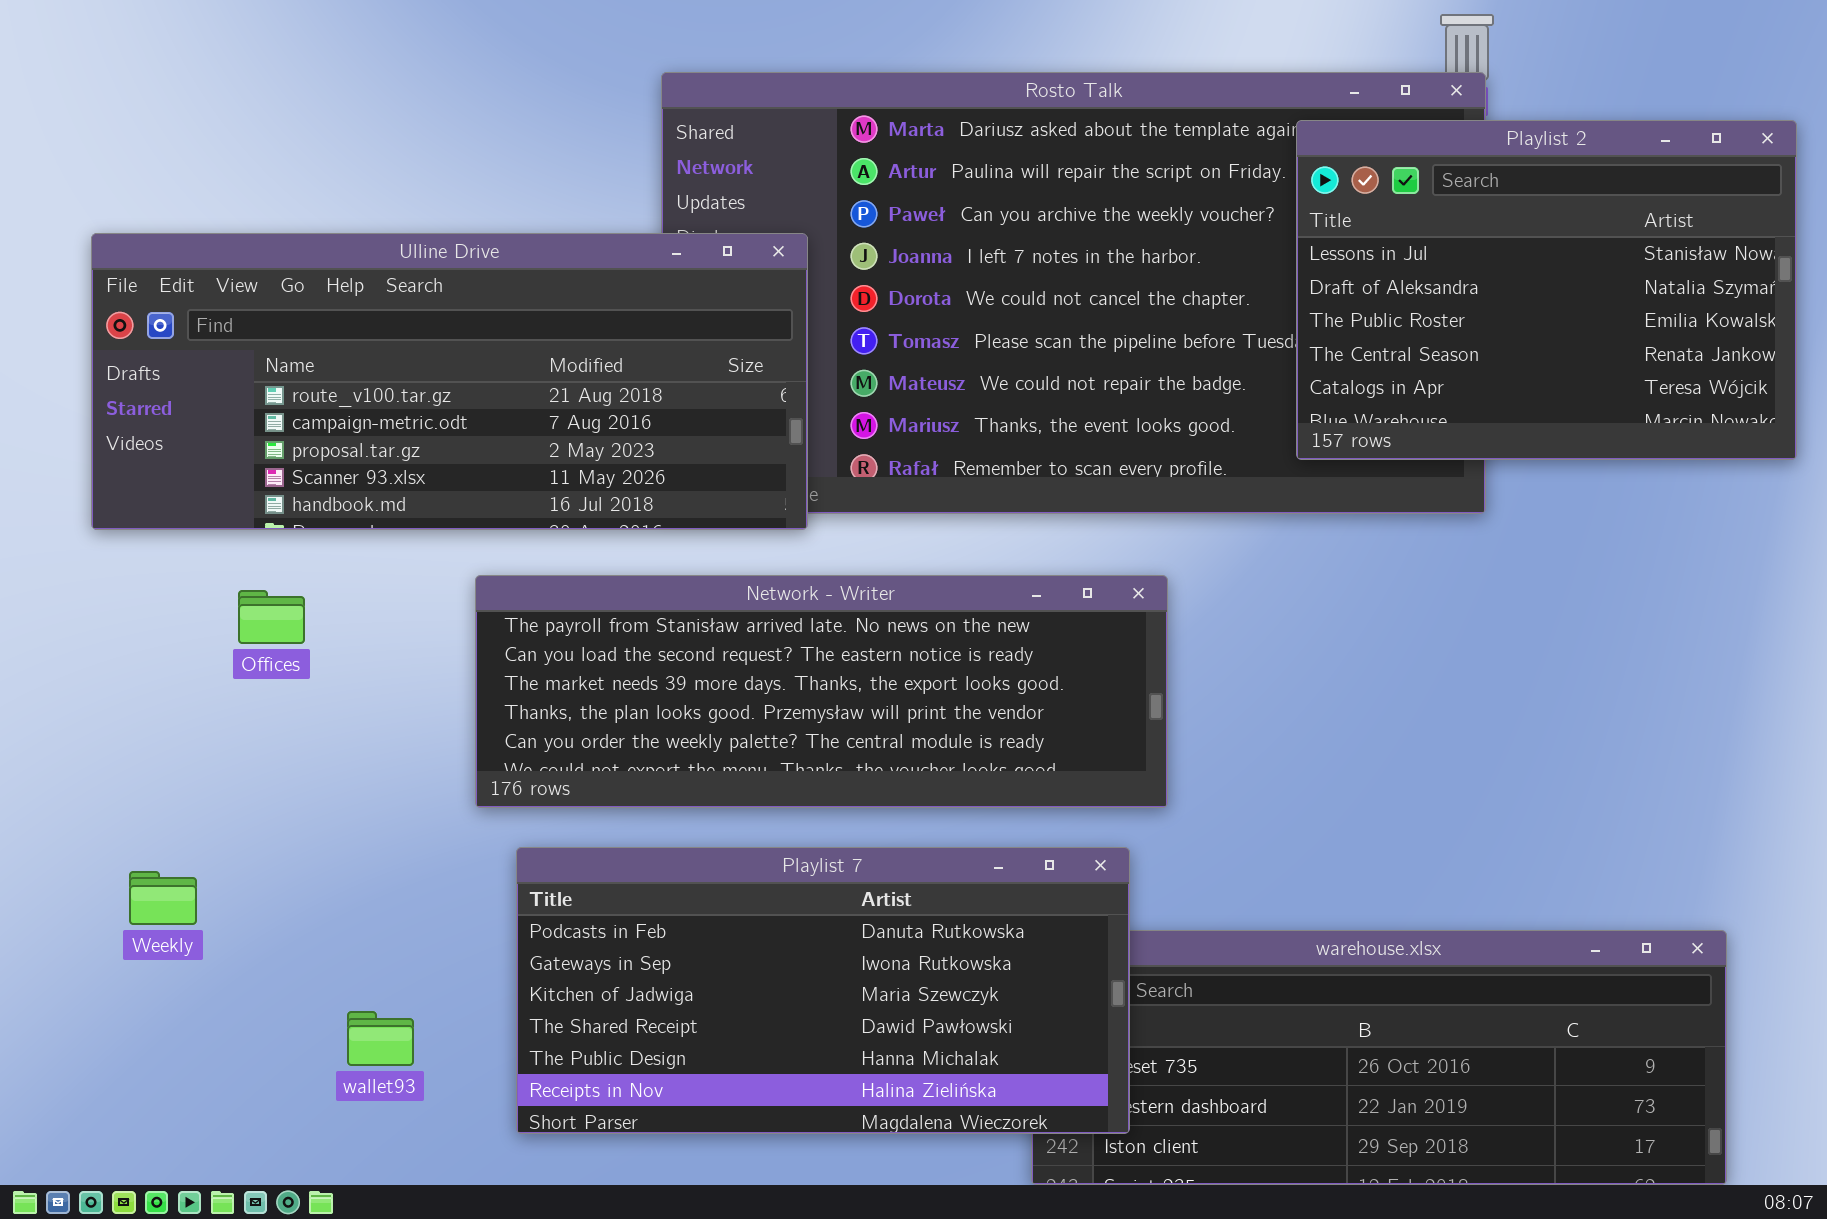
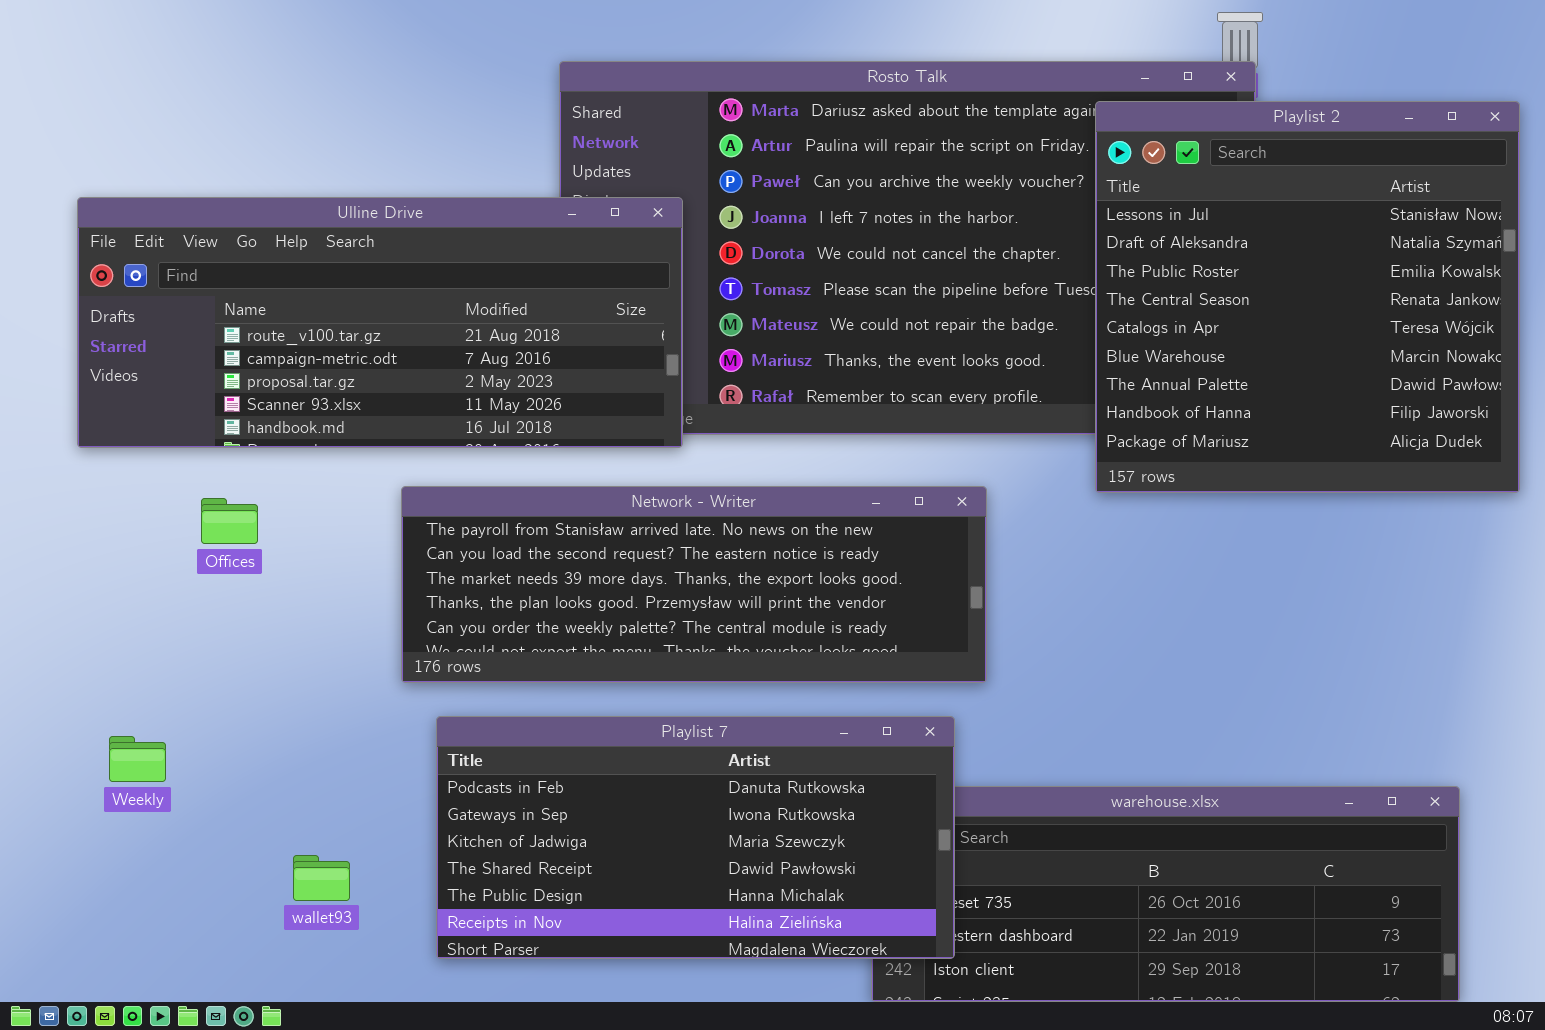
Playlist 2: [1296,120,1797,460] -> [1095,101,1520,493], resized

